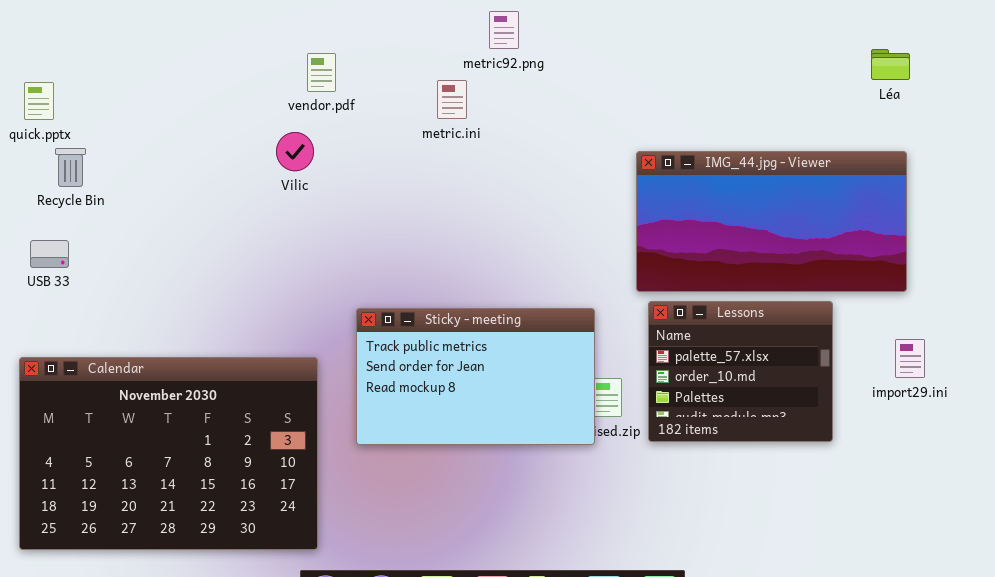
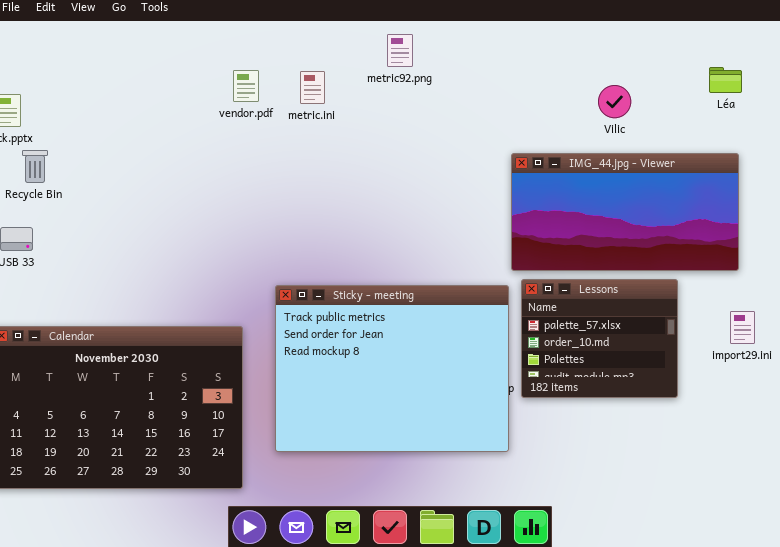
metric.ini: [437,80,467,119] -> [300,71,325,104], moved
Vilic: [276,132,314,171] -> [598,85,631,118], moved
Sticky - meeting: [356,308,595,445] -> [275,285,509,452], resized

